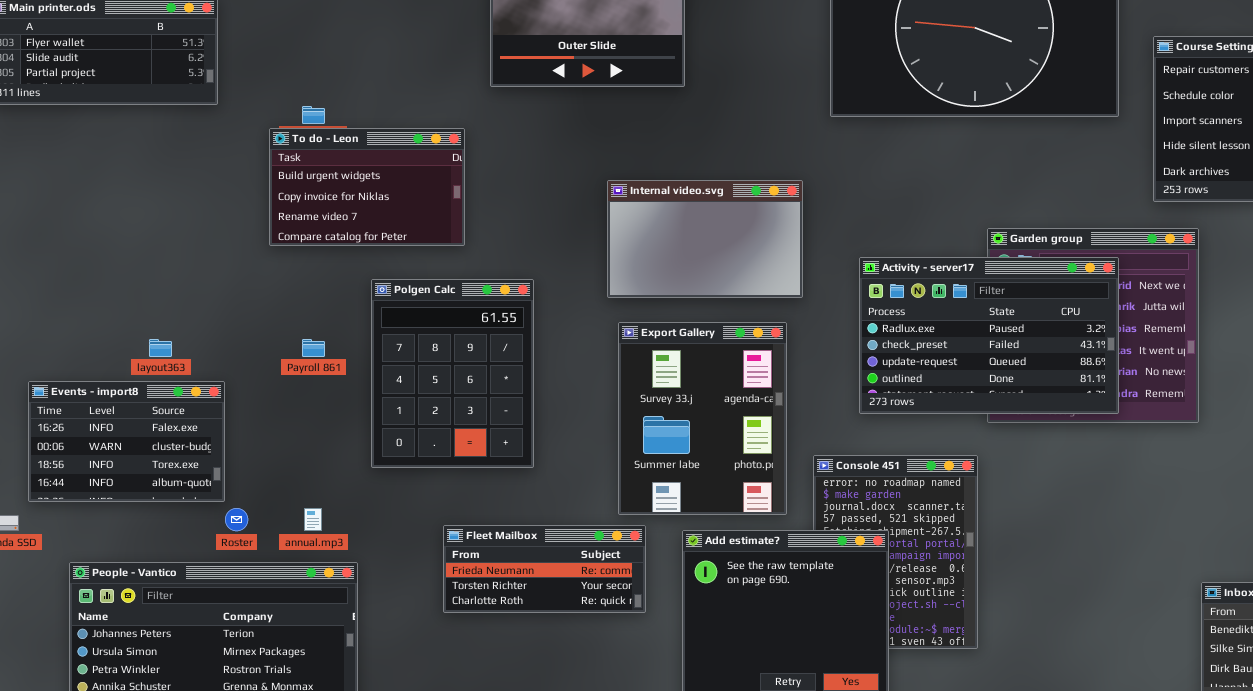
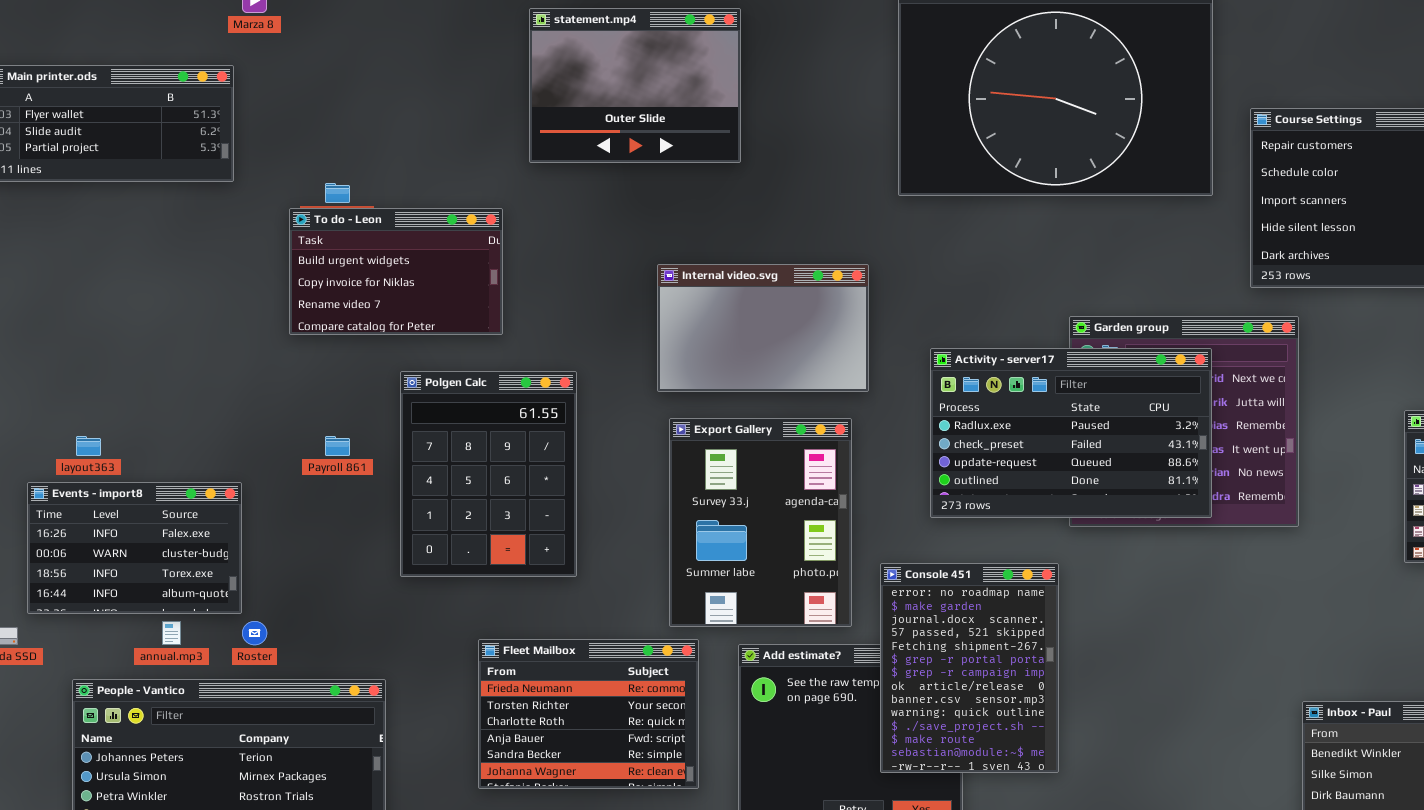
layout363: [149,339,172,357] -> [76,436,101,456], moved
Console 451: [813,455,978,649] -> [880,563,1059,773], raised
annual.mp3: [304,508,322,531] -> [162,621,181,645], moved
Fleet Mailbox: [443,525,646,613] -> [478,639,699,789], resized

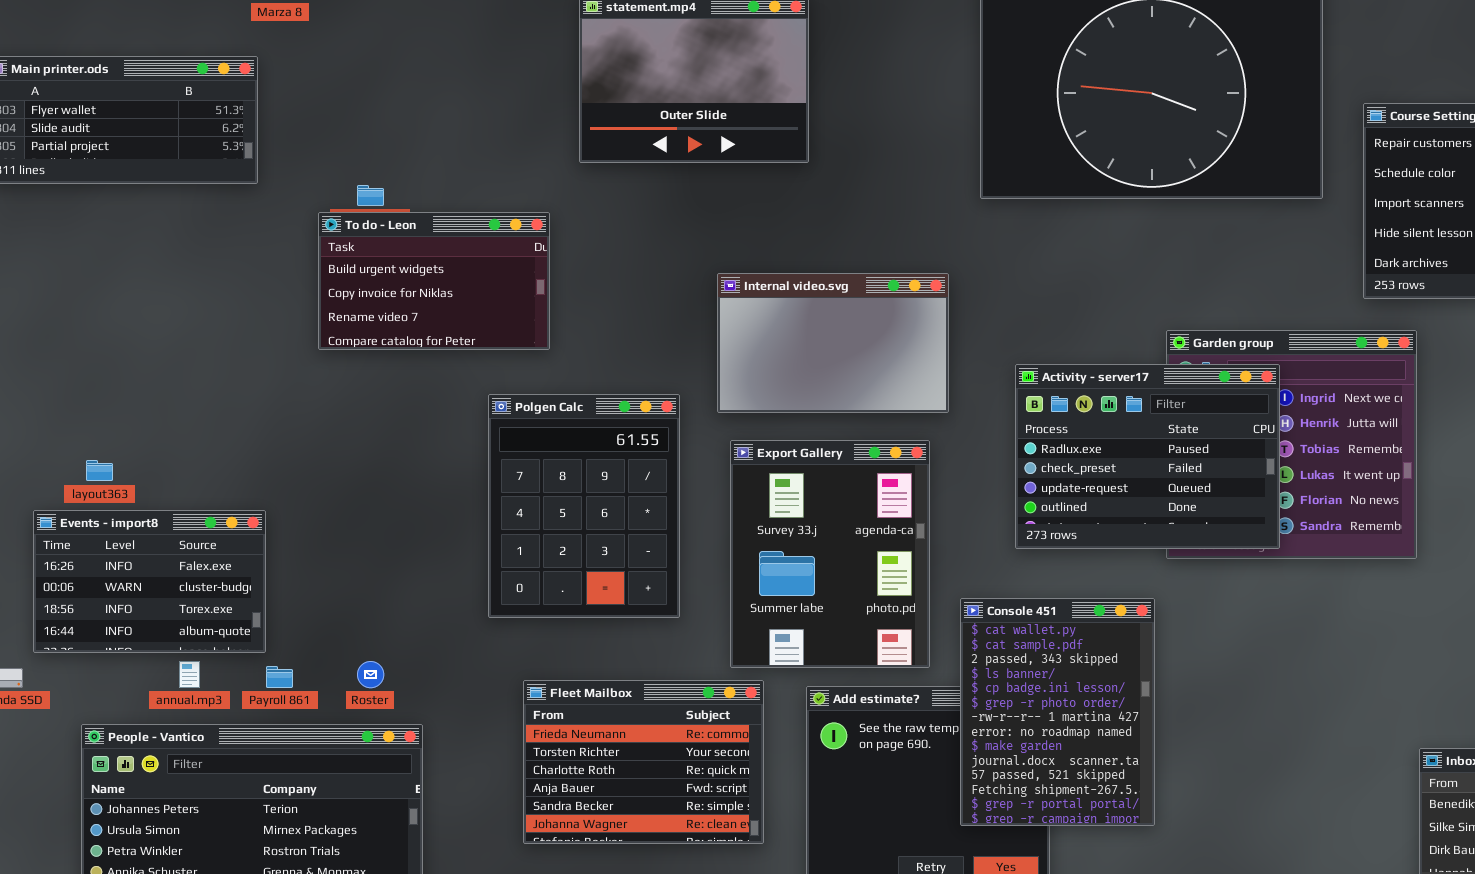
Activity - server17: [930,348,1212,518] -> [1015,364,1280,549], resized
Polgen Calc: [400,371,577,577] -> [488,394,680,618], moved
Payroll 861: [325,436,350,456] -> [266,666,293,688], moved
Console 451: [880,563,1059,773] -> [960,598,1155,826], scrolled up 7 rows
Roster: [242,621,267,645] -> [357,661,384,688], moved

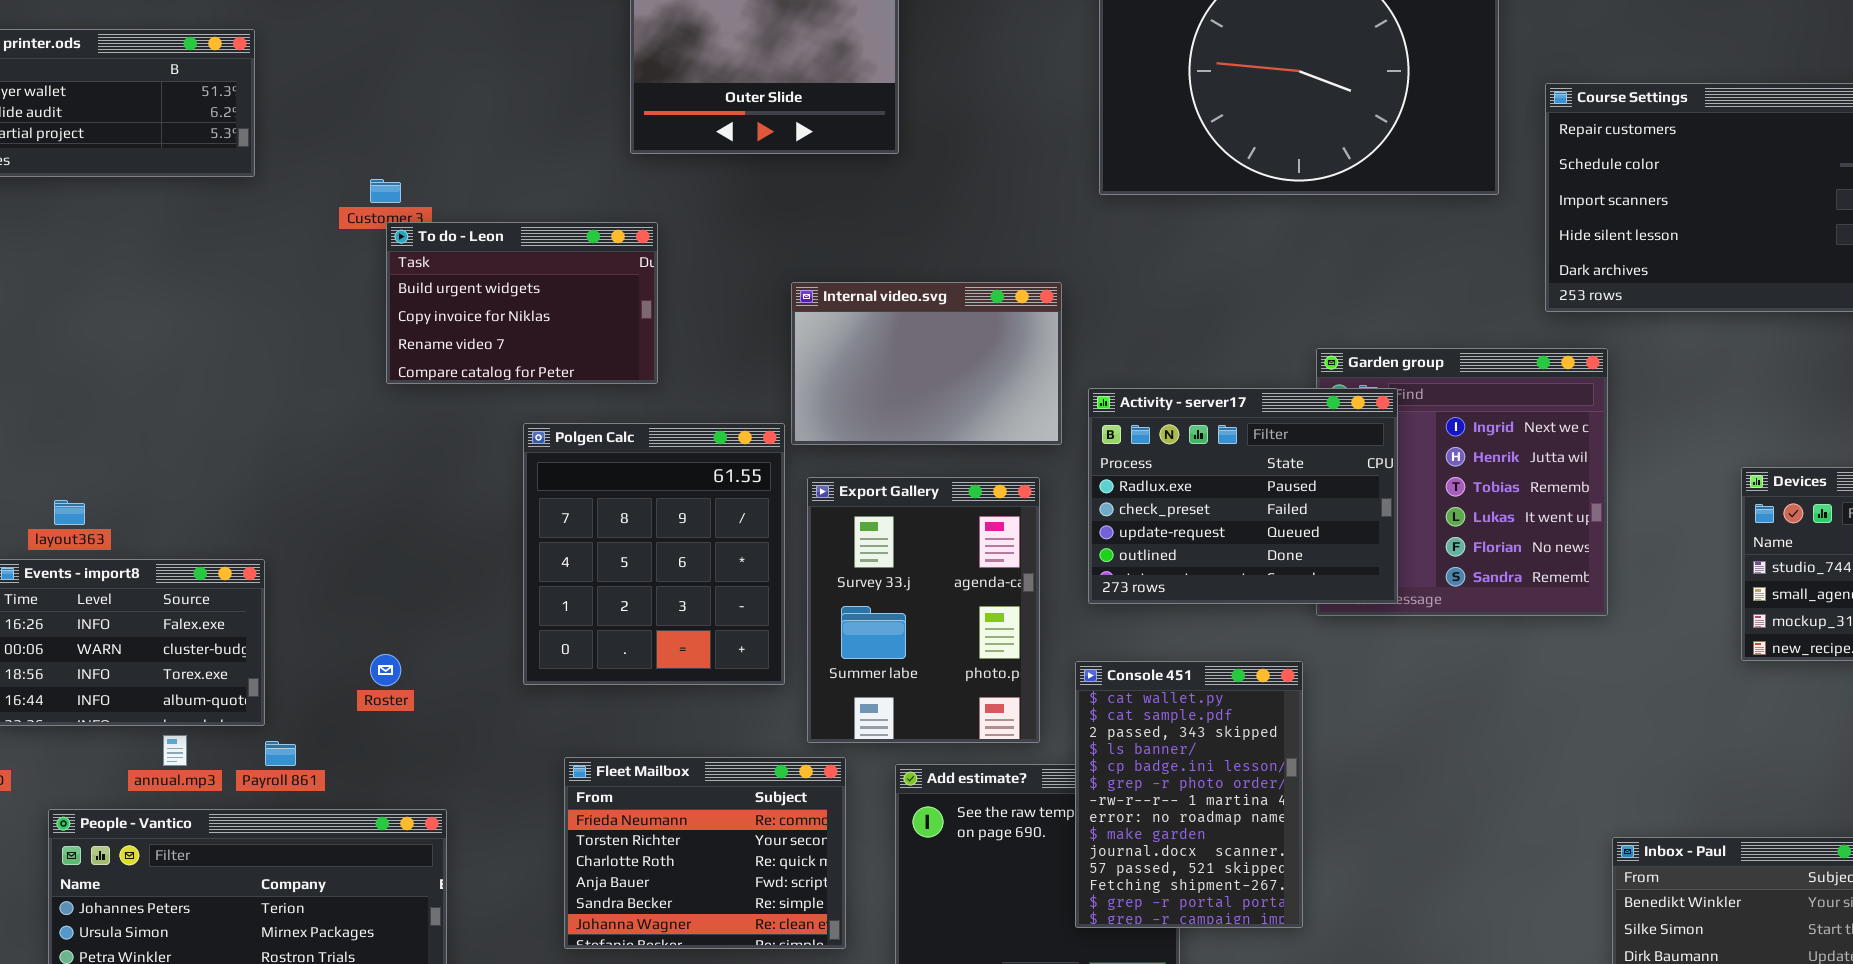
To do - Leon: [318,212,550,350] -> [386,222,658,384], moved
Activity - server17: [1015,364,1280,549] -> [1088,388,1398,604], moved
Polgen Calc: [488,394,680,618] -> [523,423,785,685], resized
Roster: [357,661,384,688] -> [370,654,401,686], moved

